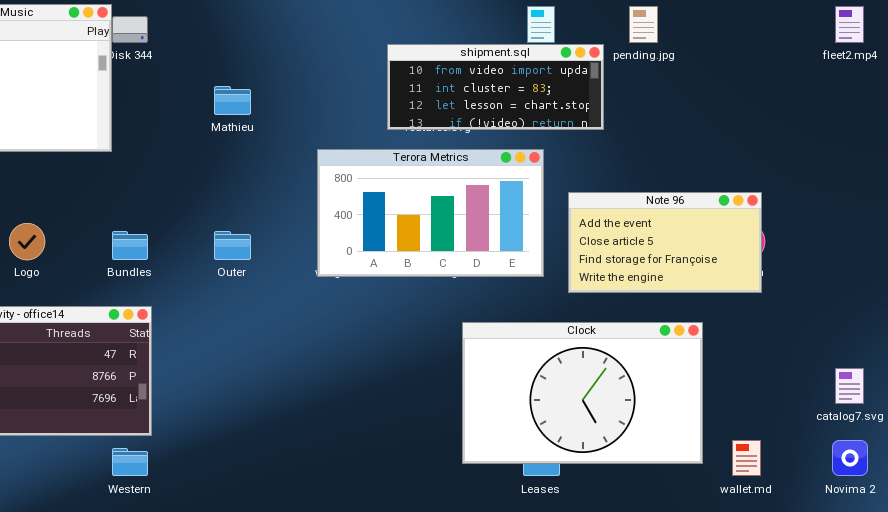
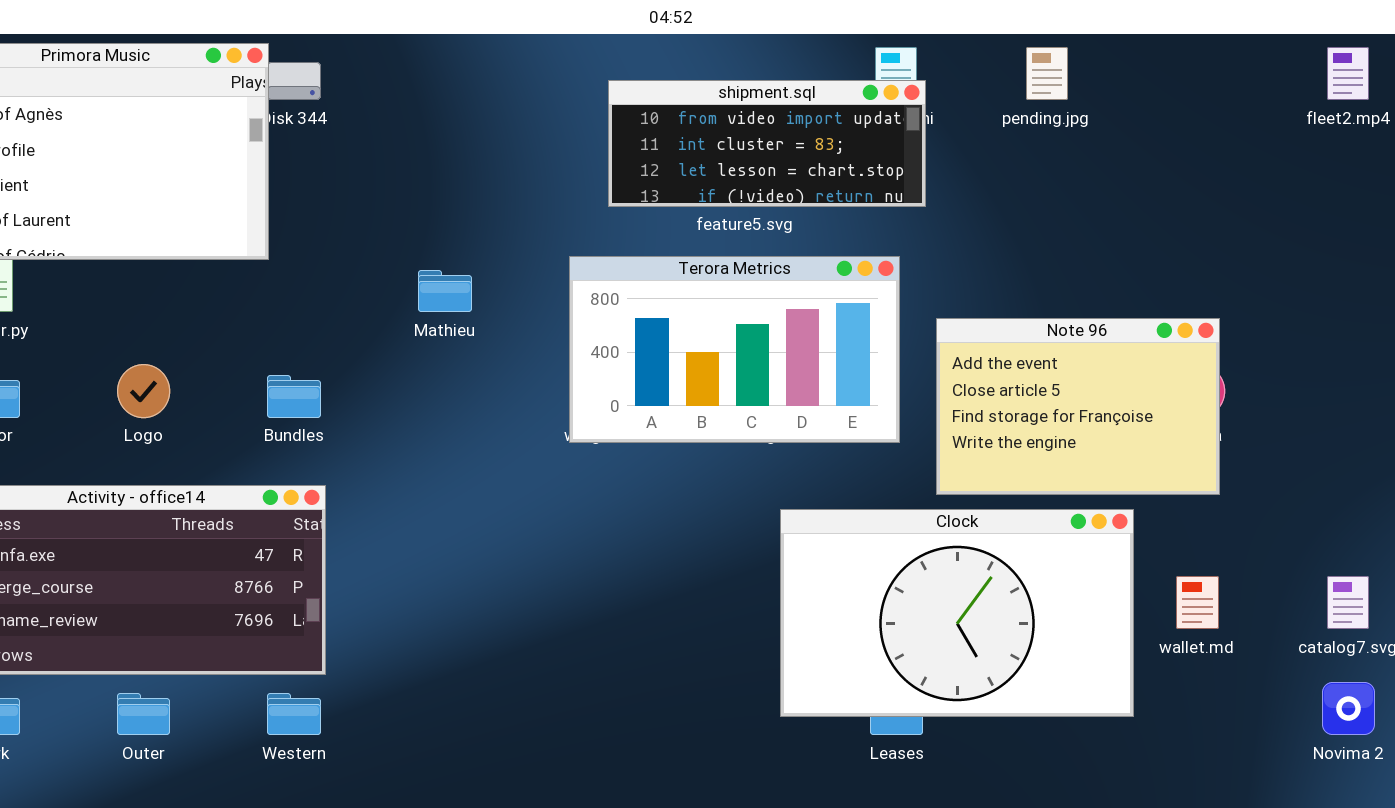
shipment.sql: [387,44,604,130] -> [608,80,926,207], moved
Mathieu: [214,86,251,115] -> [418,270,472,312], moved
Note 96: [568,192,762,293] -> [936,318,1220,495], resized
Outer: [214,231,251,260] -> [117,693,170,735], moved
wallet.md: [732,440,761,476] -> [1176,576,1219,629], moved

